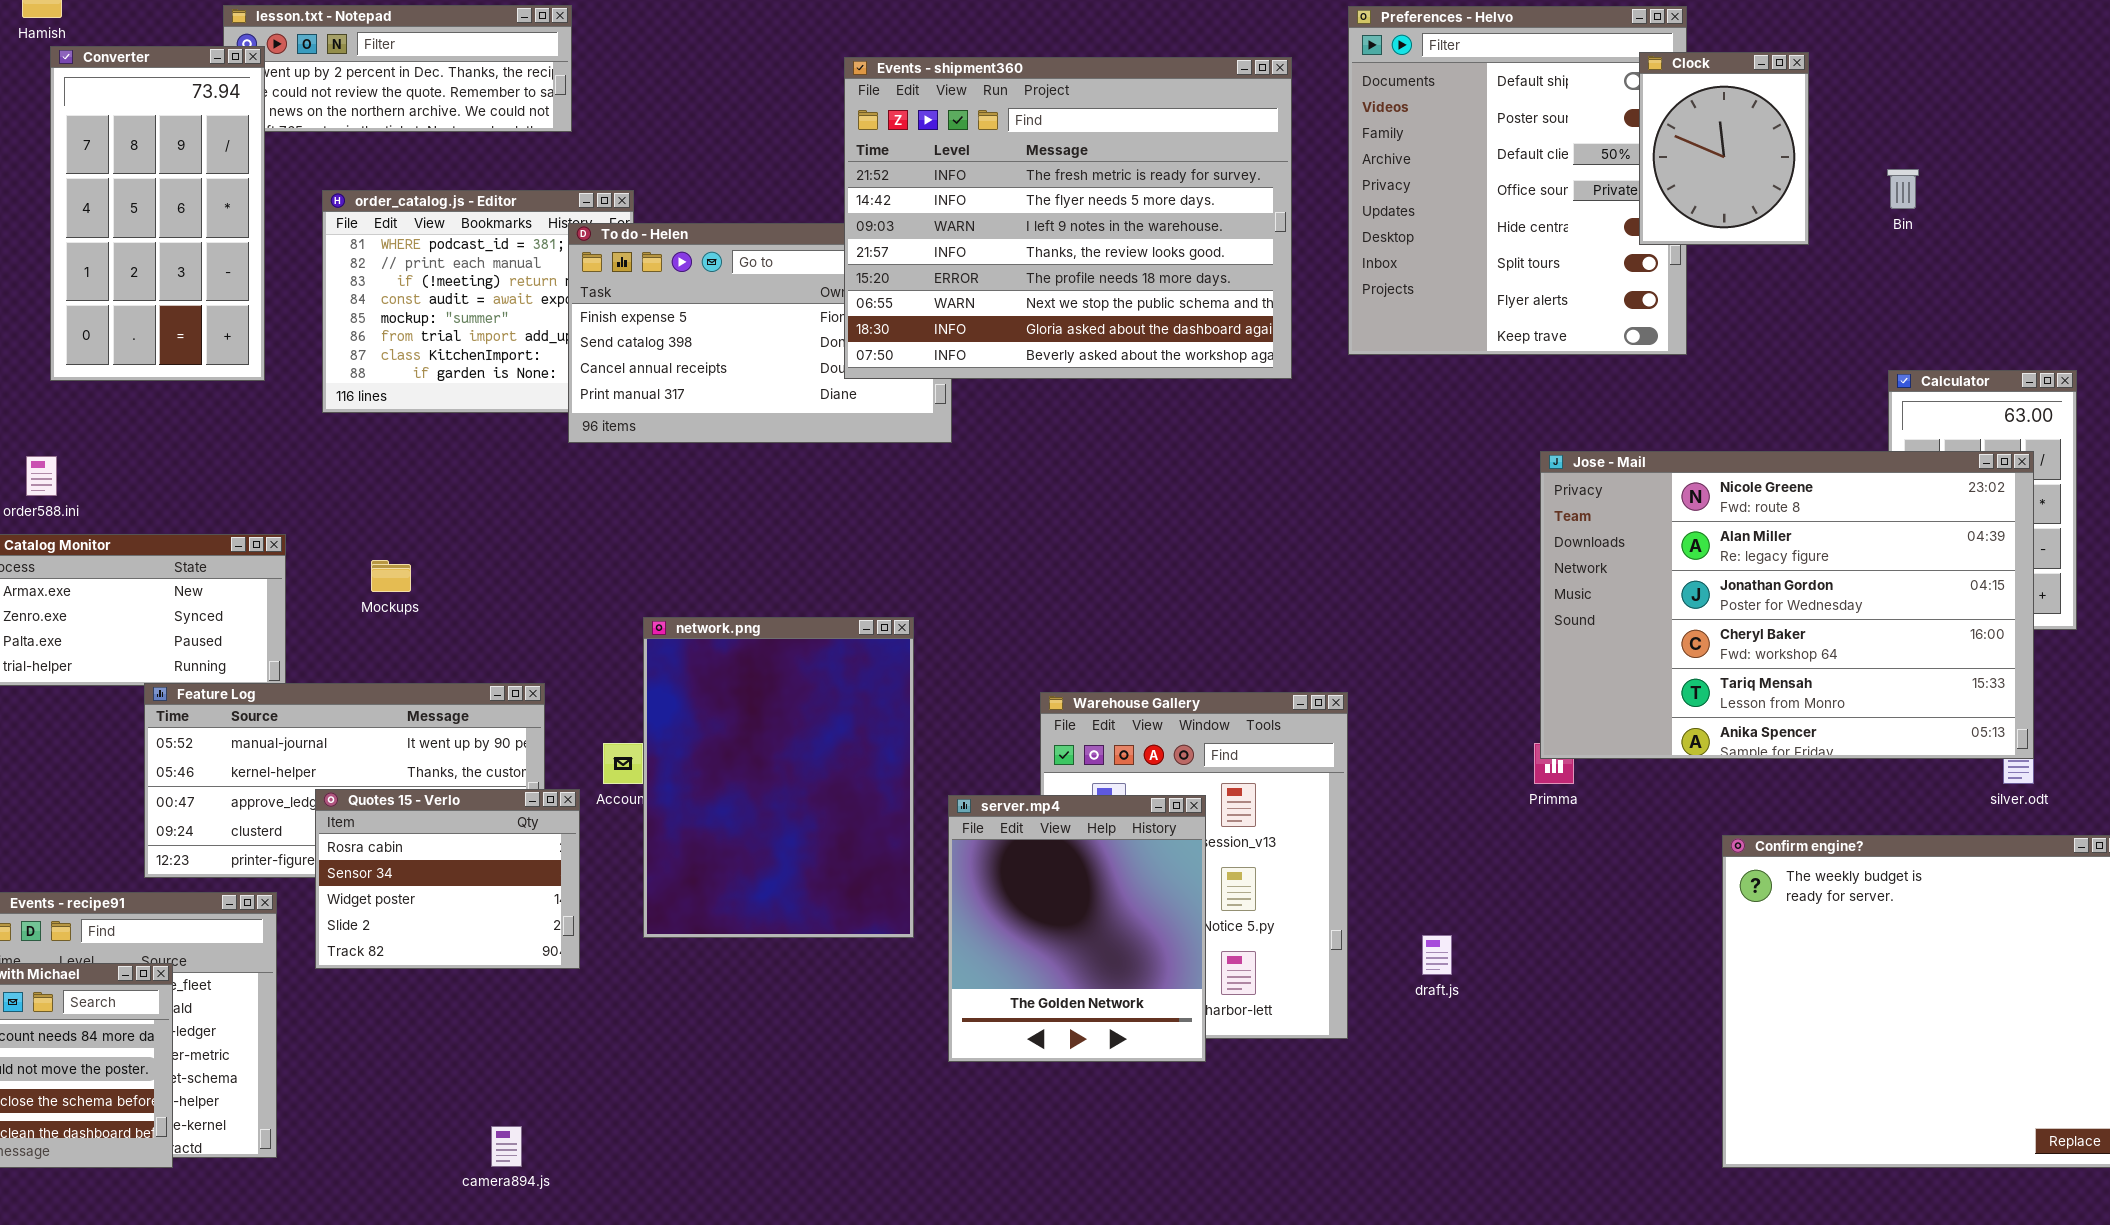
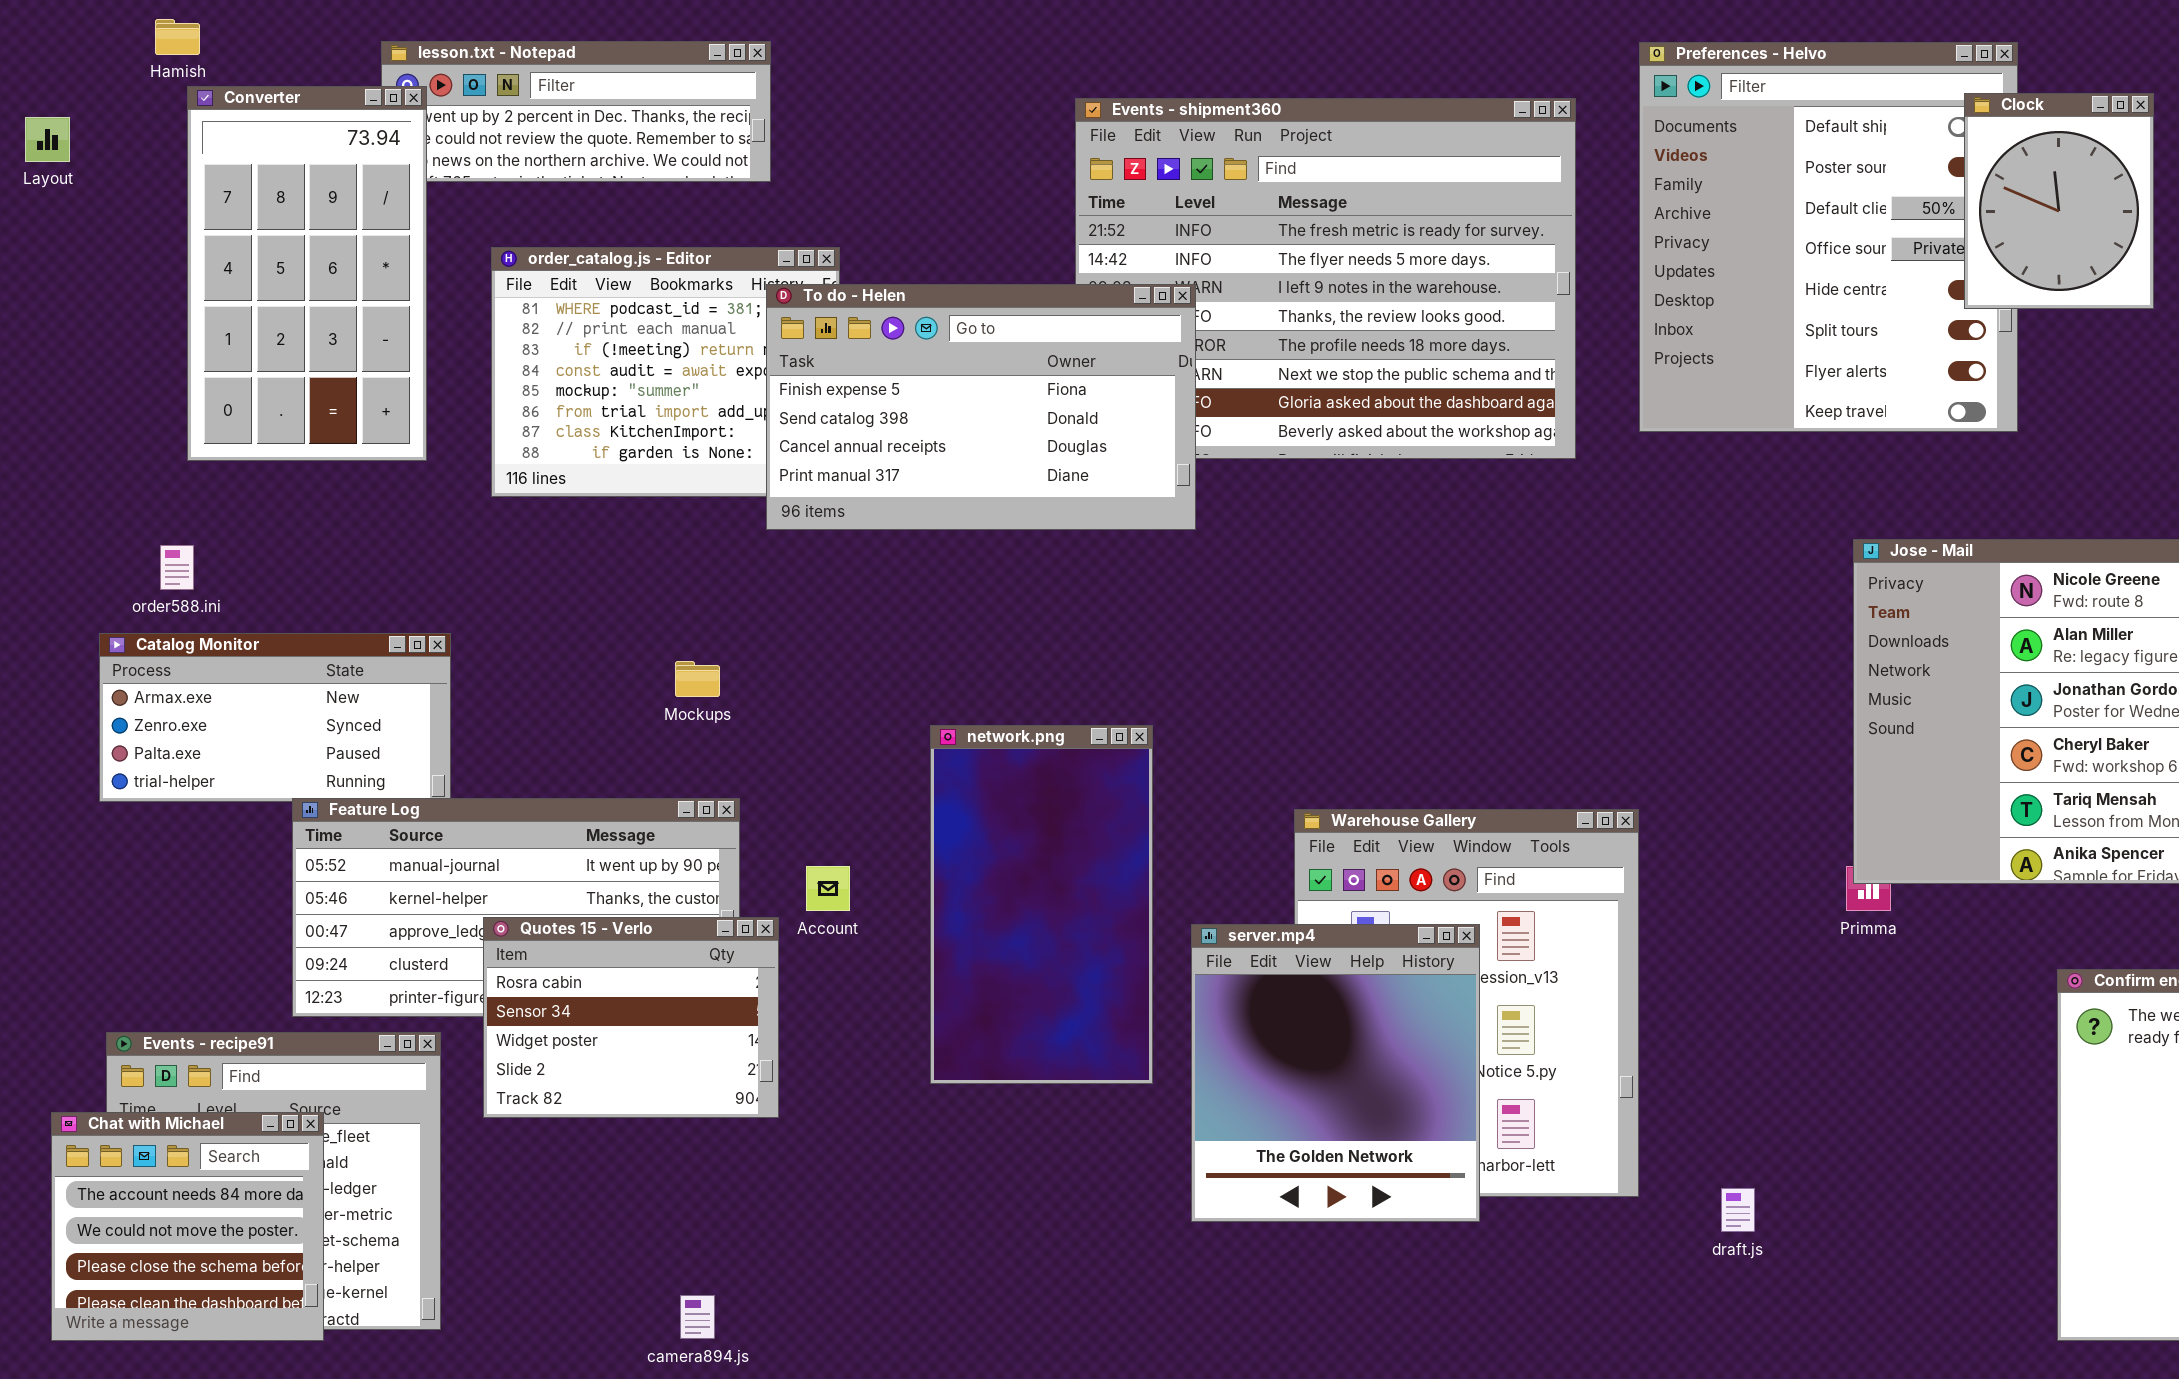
To do - Helen: [568,223,952,443] -> [766,284,1196,530], raised
Mockups: [371,560,411,592] -> [675,661,720,697], moved
network.png: [643,617,914,938] -> [930,725,1153,1084], resized
draft.js: [1422,935,1452,975] -> [1721,1188,1755,1232], moved

